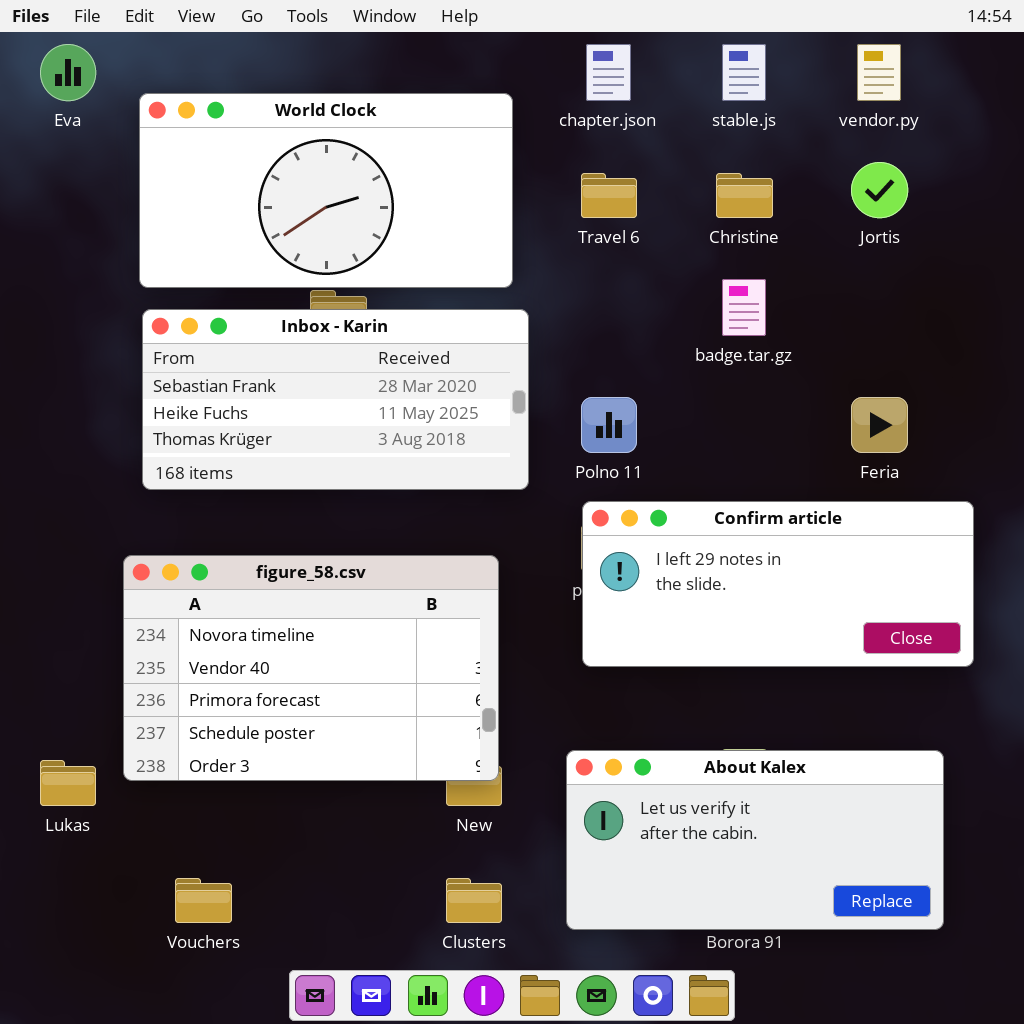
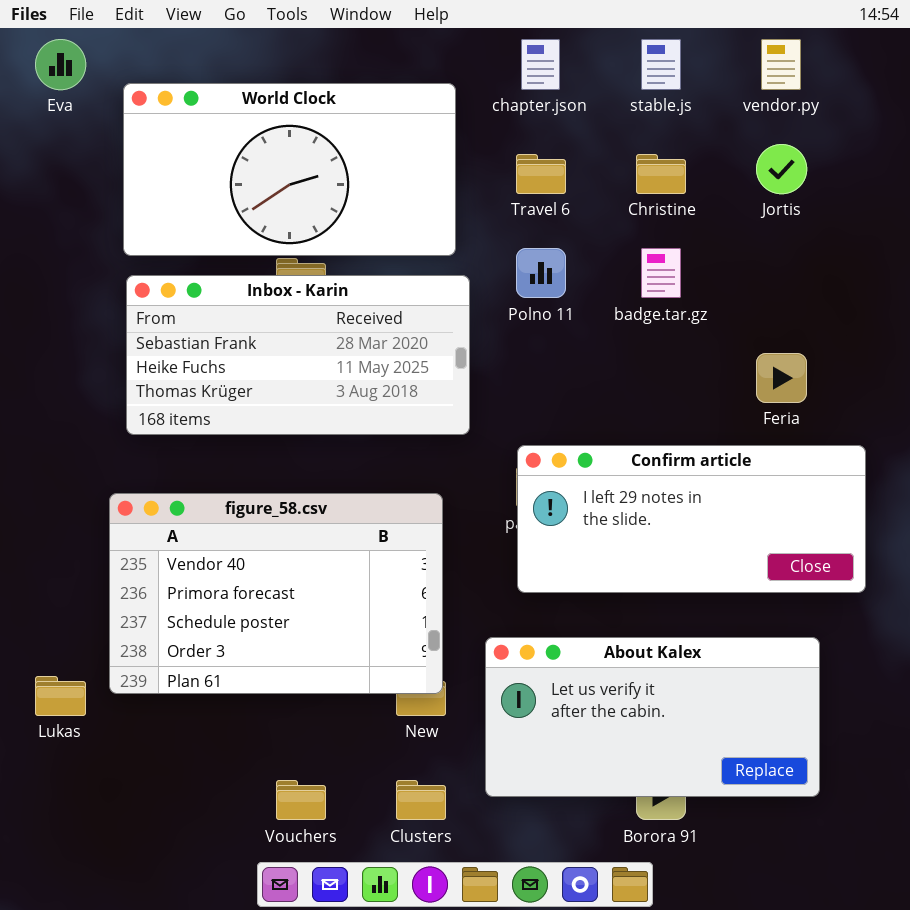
Polno 11: [581,397,637,453] -> [516,248,566,298], moved
figure_58.csv: [123,555,499,781] -> [109,493,443,694], scrolled down 1 row
About Kalex: [566,750,944,930] -> [485,637,820,797], moved
Vouchers: [175,878,232,923] -> [276,780,326,820], moved

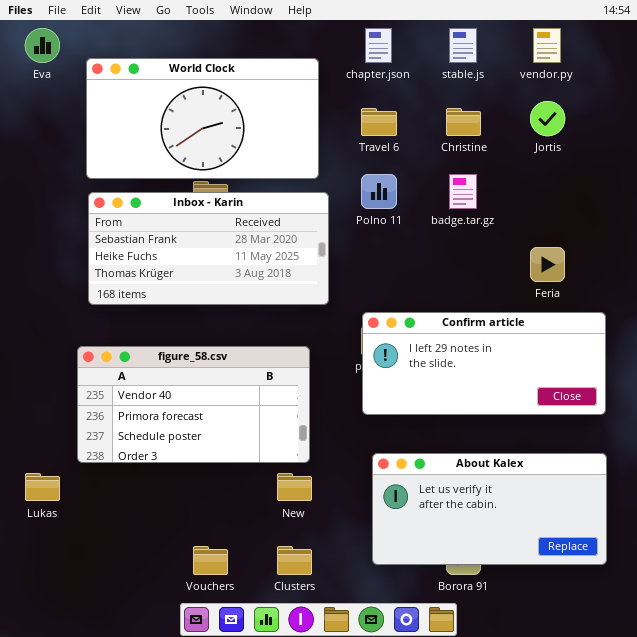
figure_58.csv: [109,493,443,694] -> [77,346,310,463], resized
About Kalex: [485,637,820,797] -> [372,453,607,565], moved

